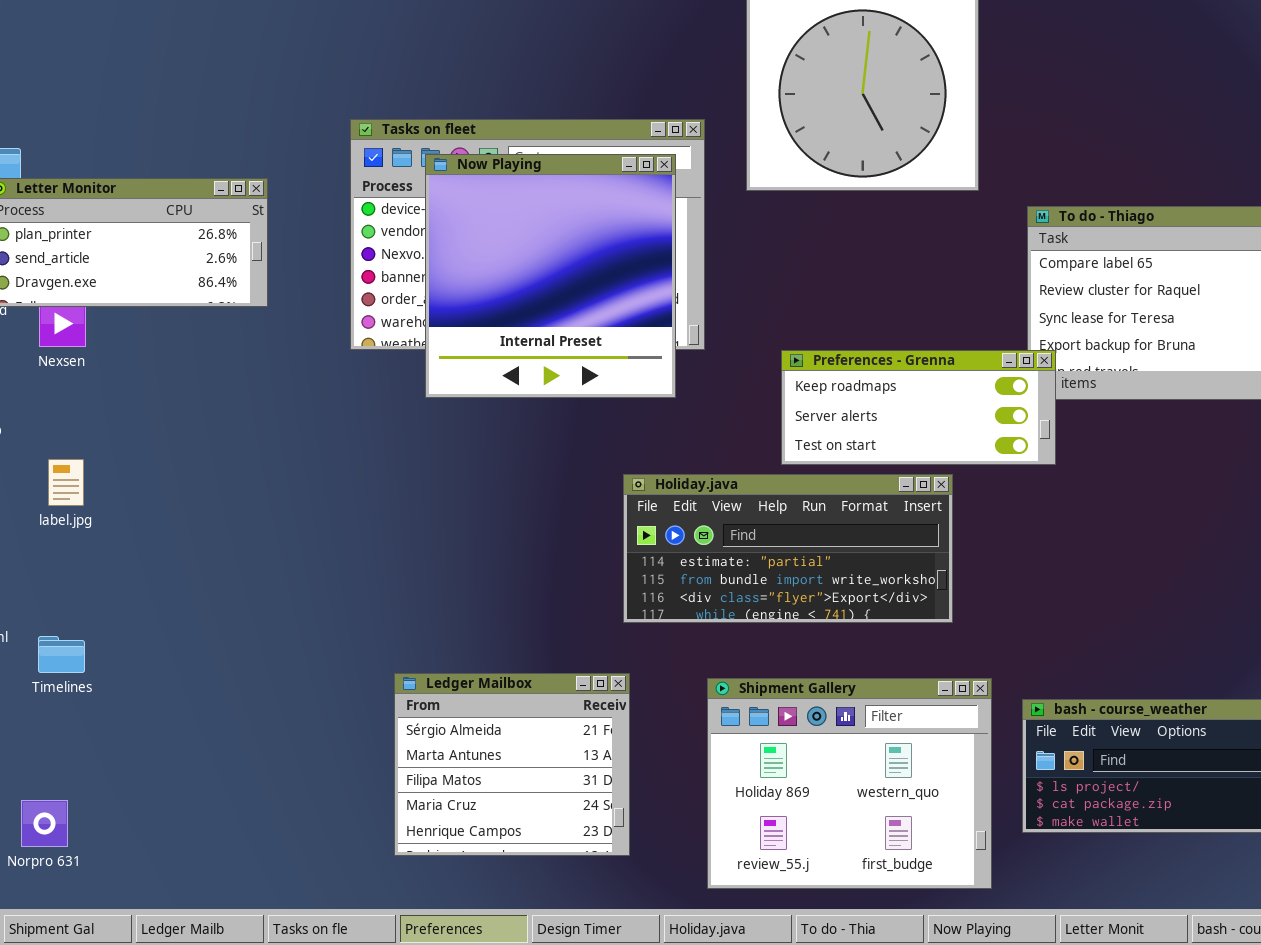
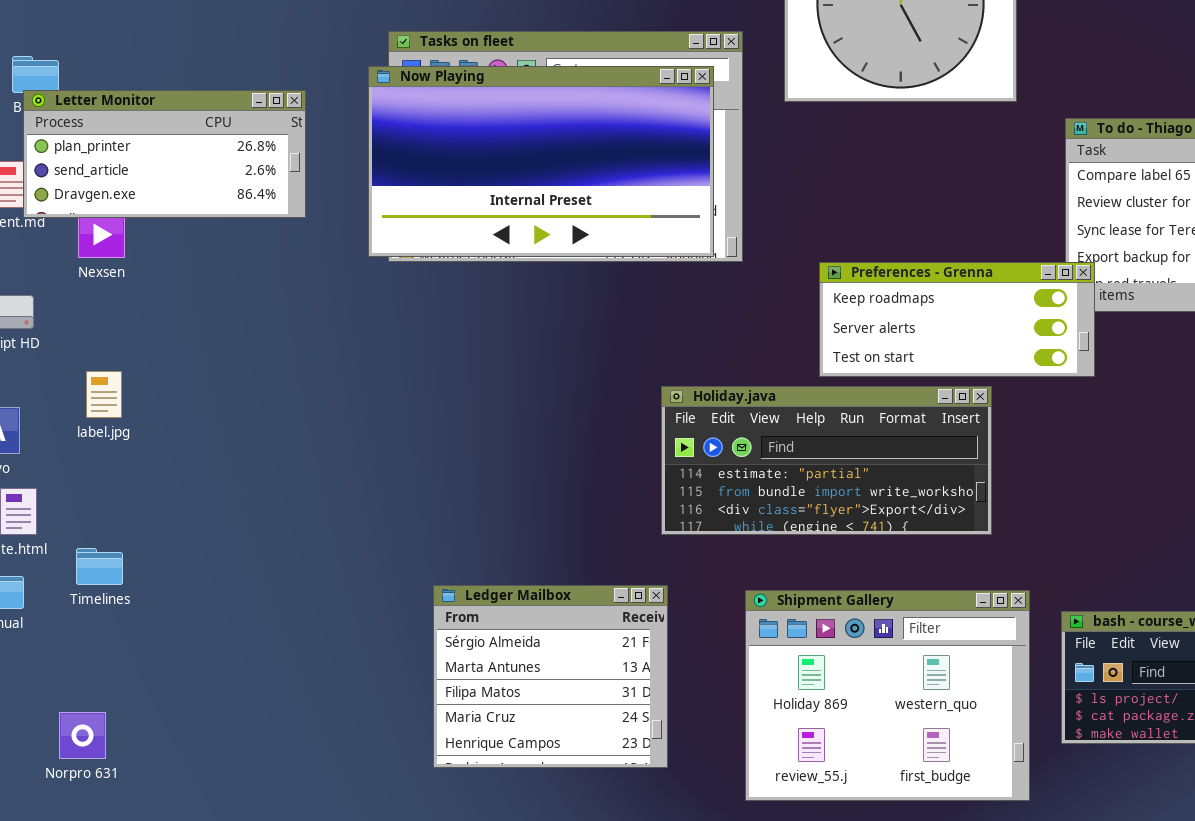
Now Playing: [425,154,676,398] -> [368,66,714,257], resized

